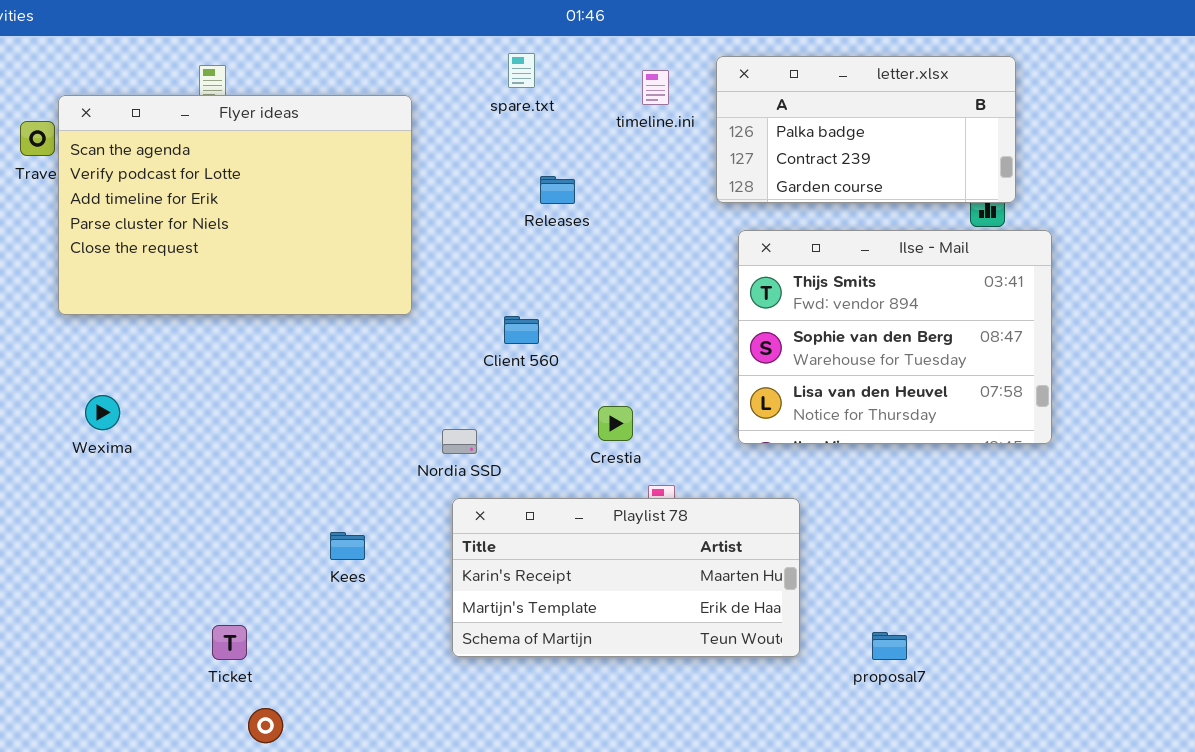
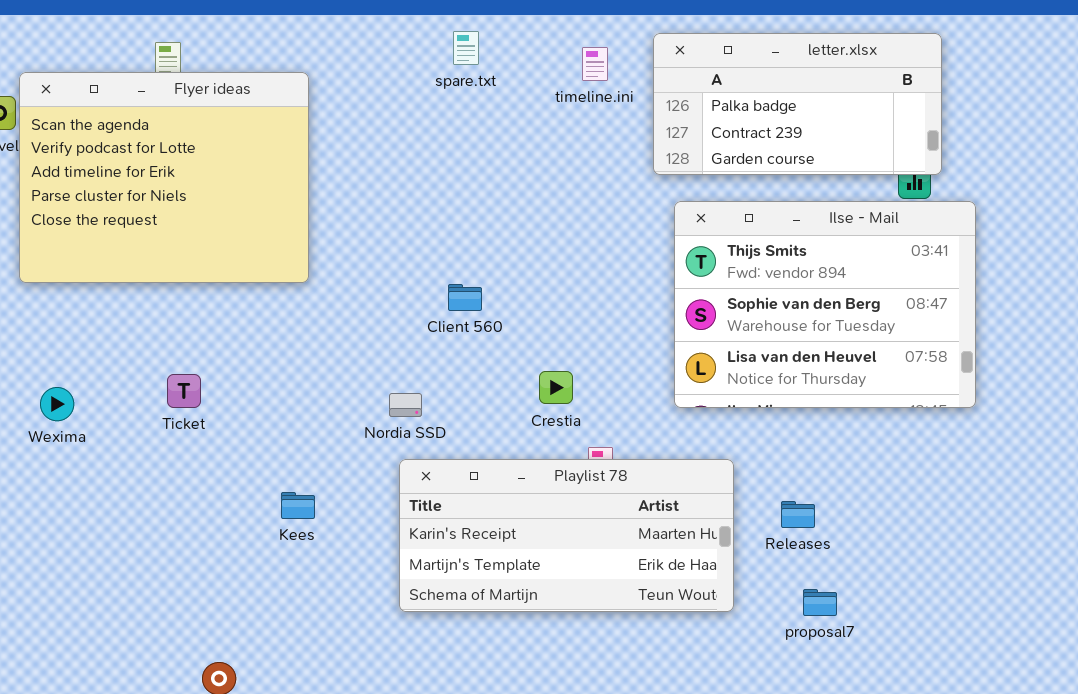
Flyer ideas: [58,95,412,315] -> [19,72,309,283], resized
Releases: [540,176,575,204] -> [781,501,815,528], moved
Wexima: [85,395,120,430] -> [40,387,74,421], moved
Ticket: [212,625,247,660] -> [167,374,201,408], moved

